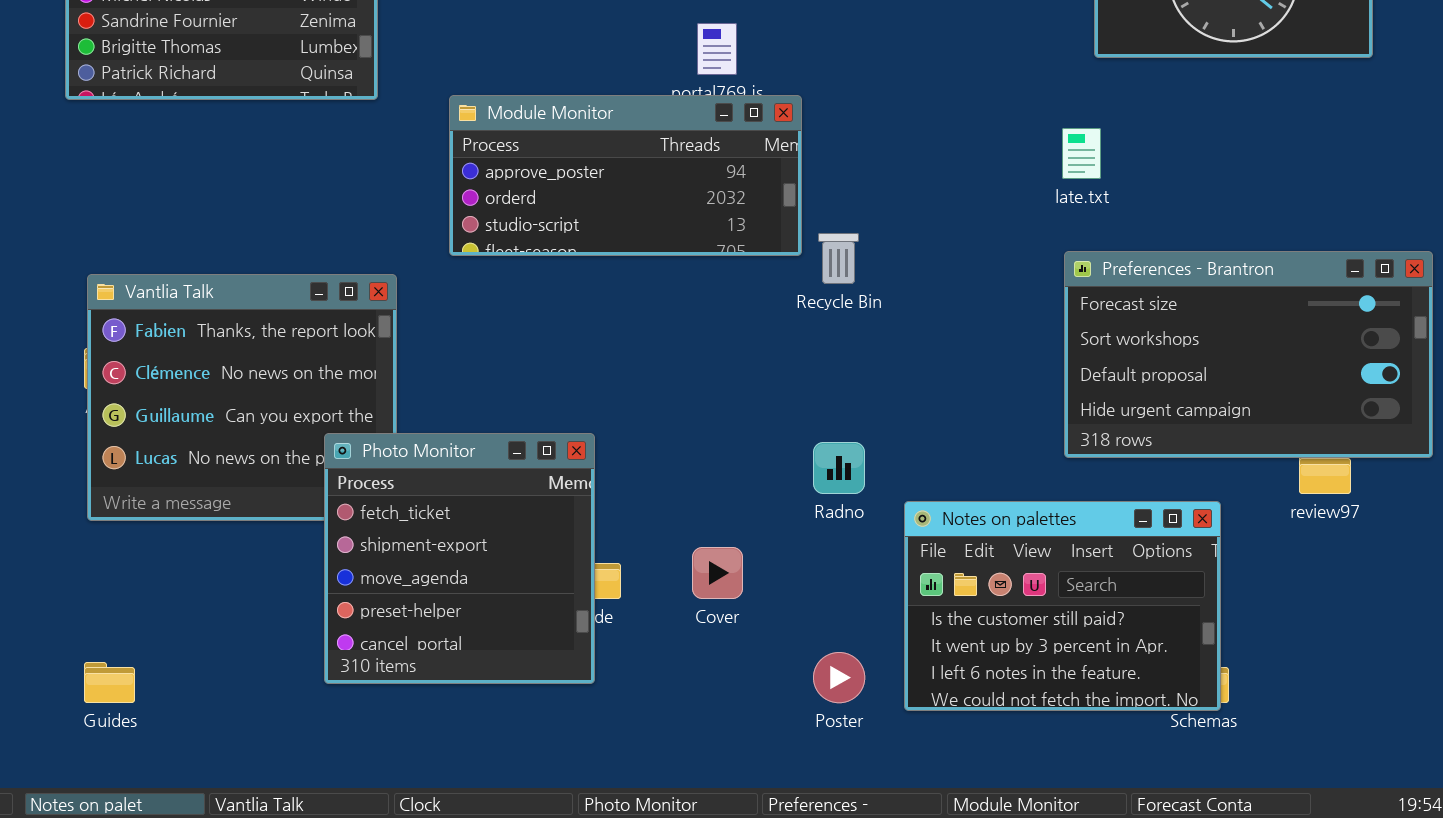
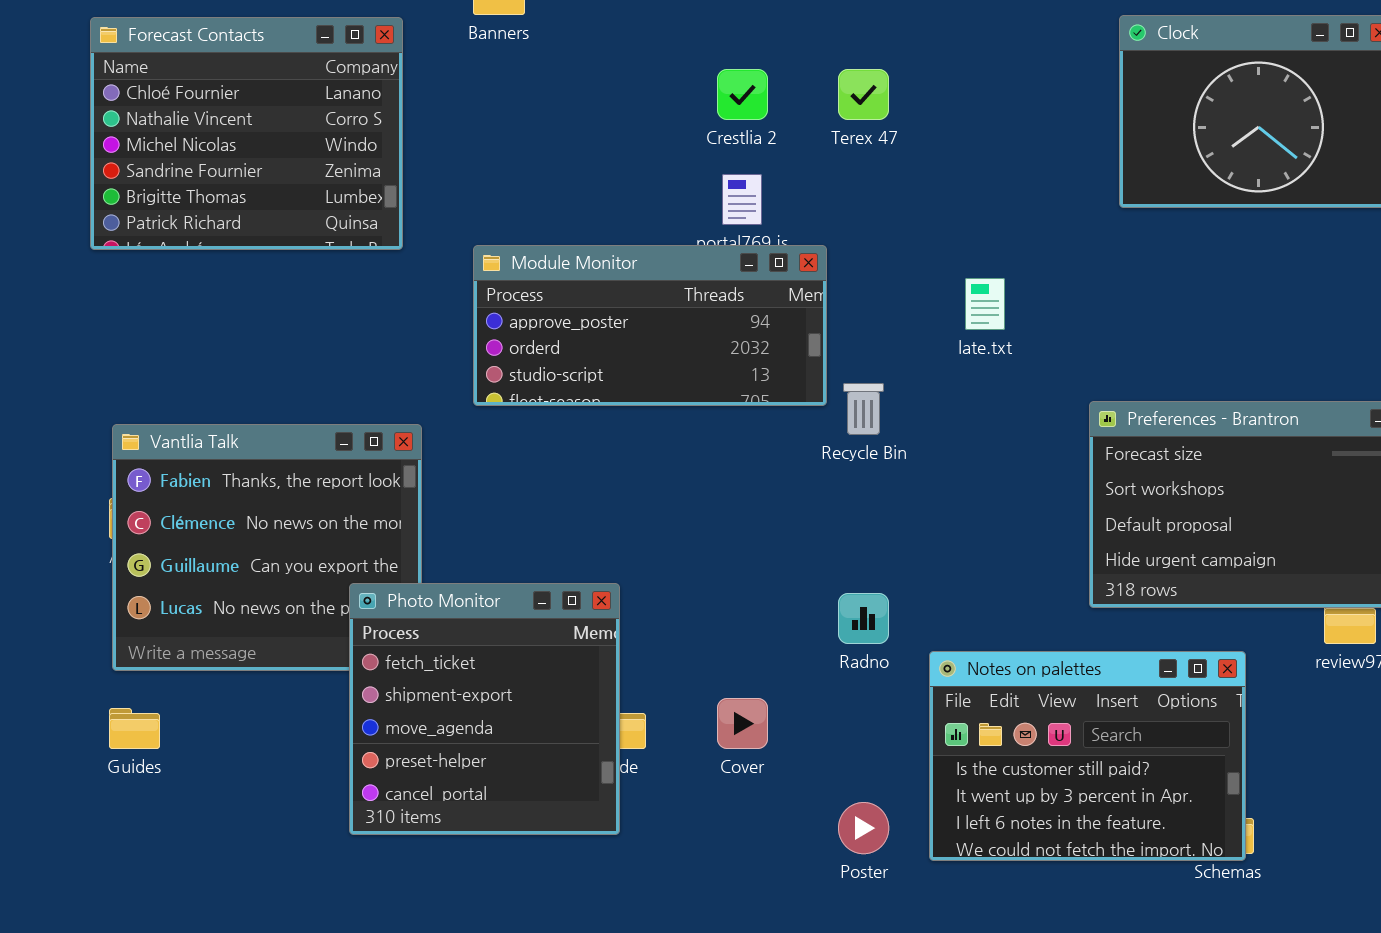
late.txt: [1062,128,1101,179] -> [965,278,1005,330], moved
Guides: [84,662,135,703] -> [109,708,160,749], moved

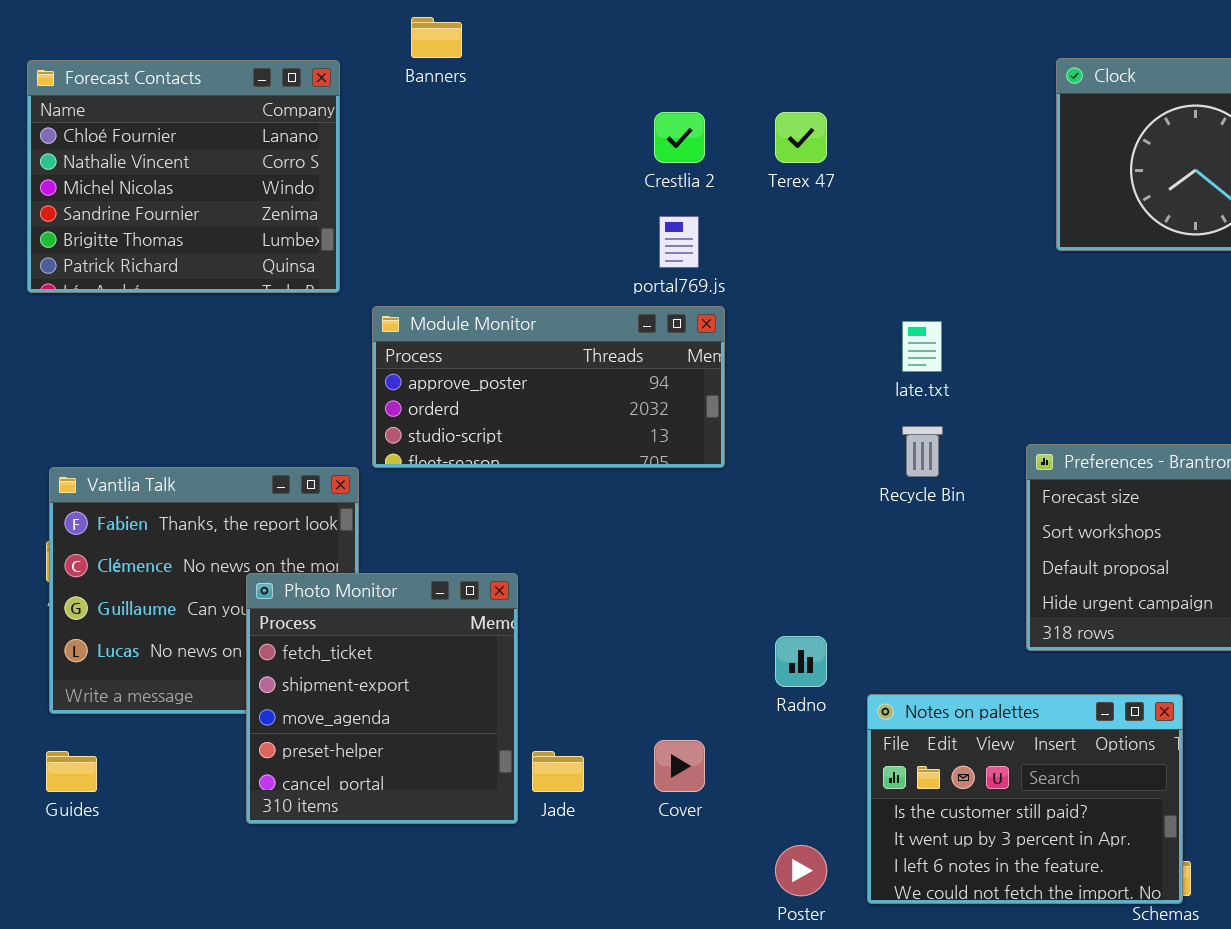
Module Monitor: [473,245,827,406] -> [372,306,725,468], moved
Recycle Bin: [843,383,884,435] -> [902,426,943,477], moved
Photo Monitor: [349,583,620,835] -> [246,573,518,824], moved

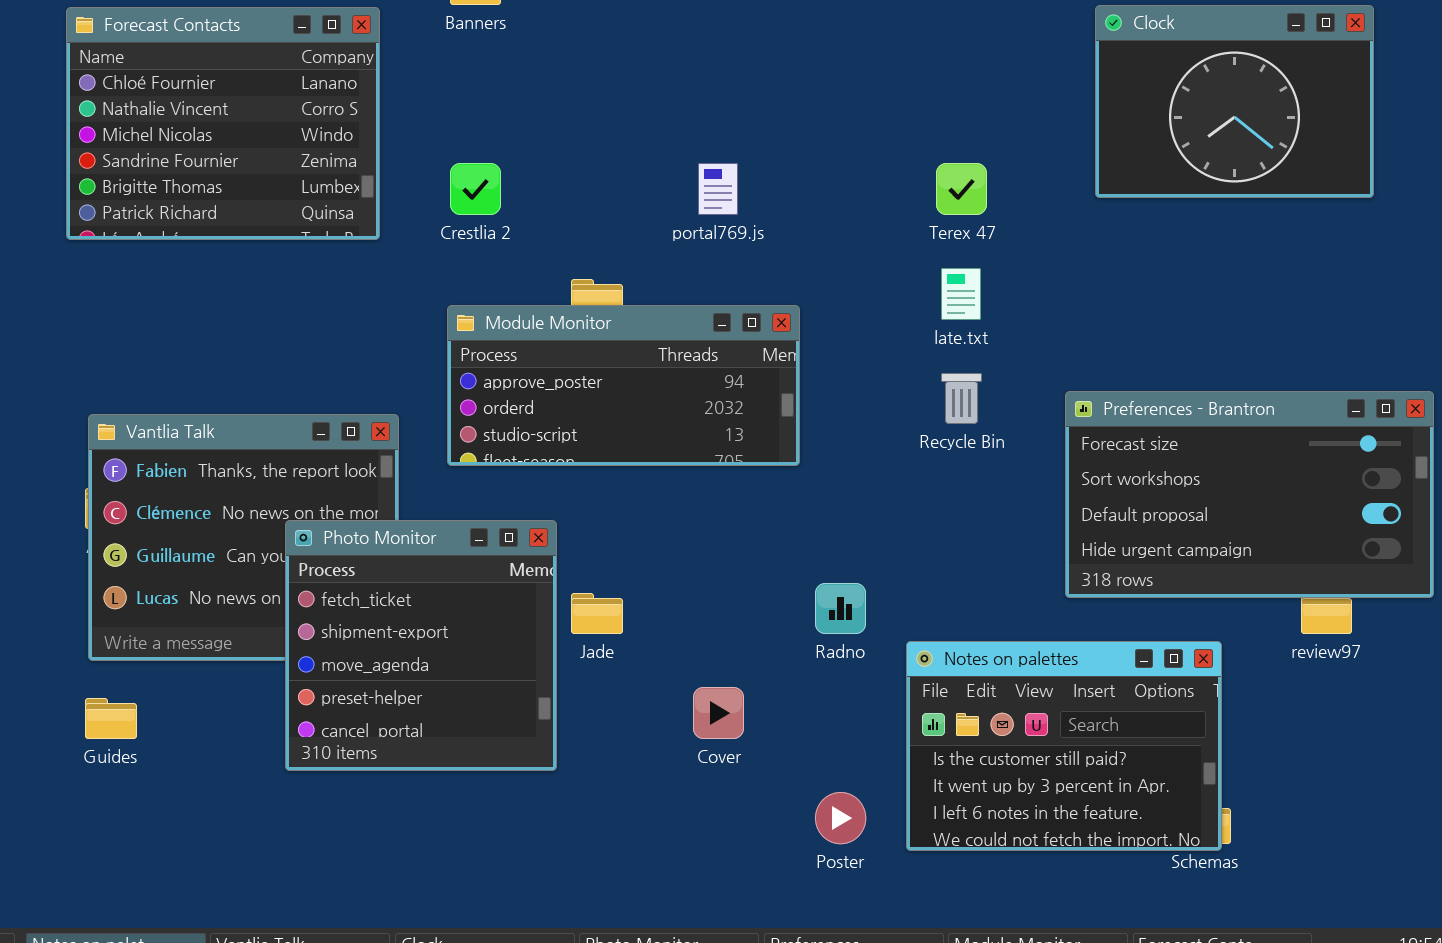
Crestlia 2: [654,112,705,163] -> [450,163,501,215], moved
Terex 47: [775,112,827,163] -> [936,163,987,215], moved
Module Monitor: [372,306,725,468] -> [447,305,800,466], moved
Jade: [532,751,584,792] -> [571,593,623,634], moved

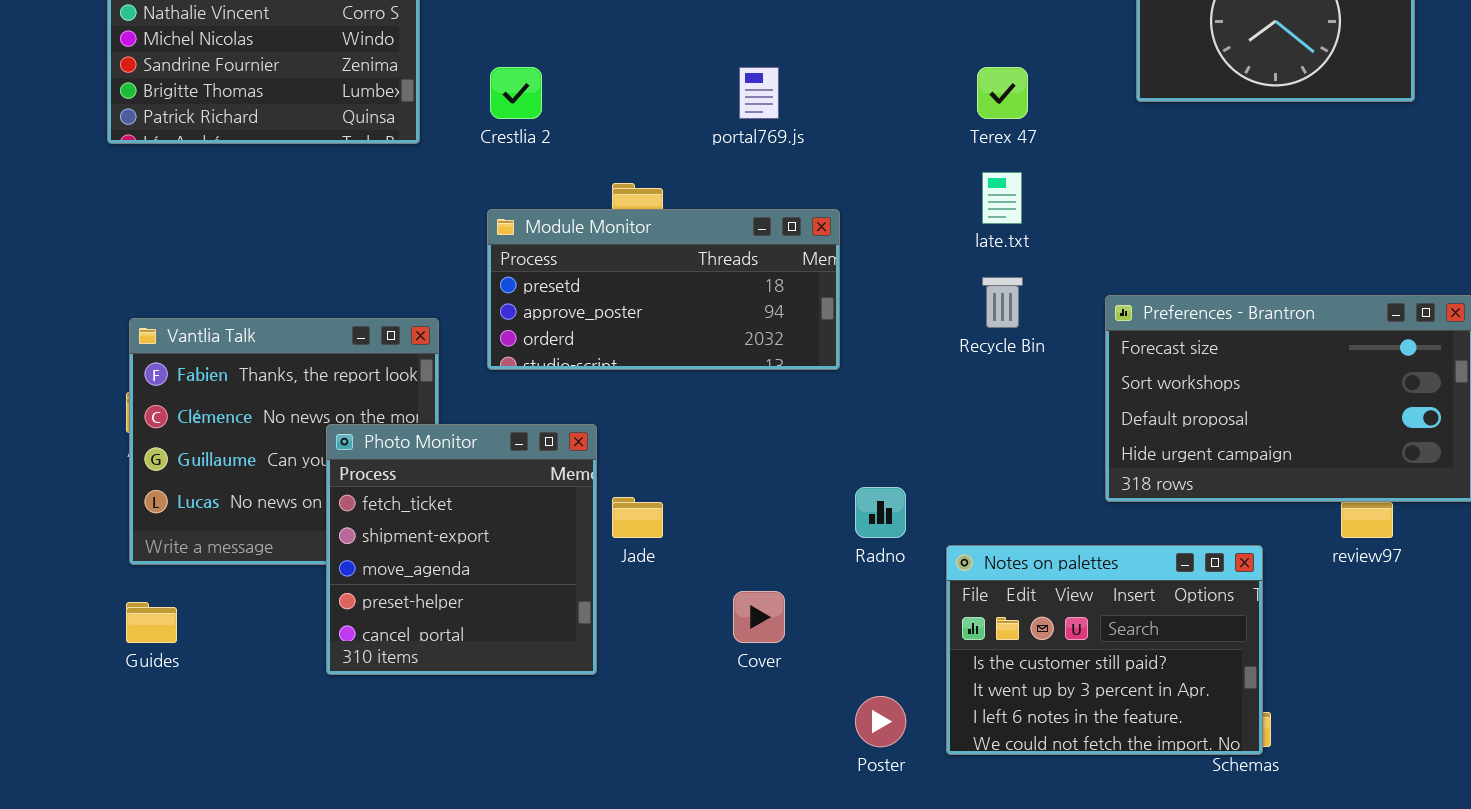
Module Monitor: [447,305,800,466] -> [487,209,840,370], scrolled up 1 row

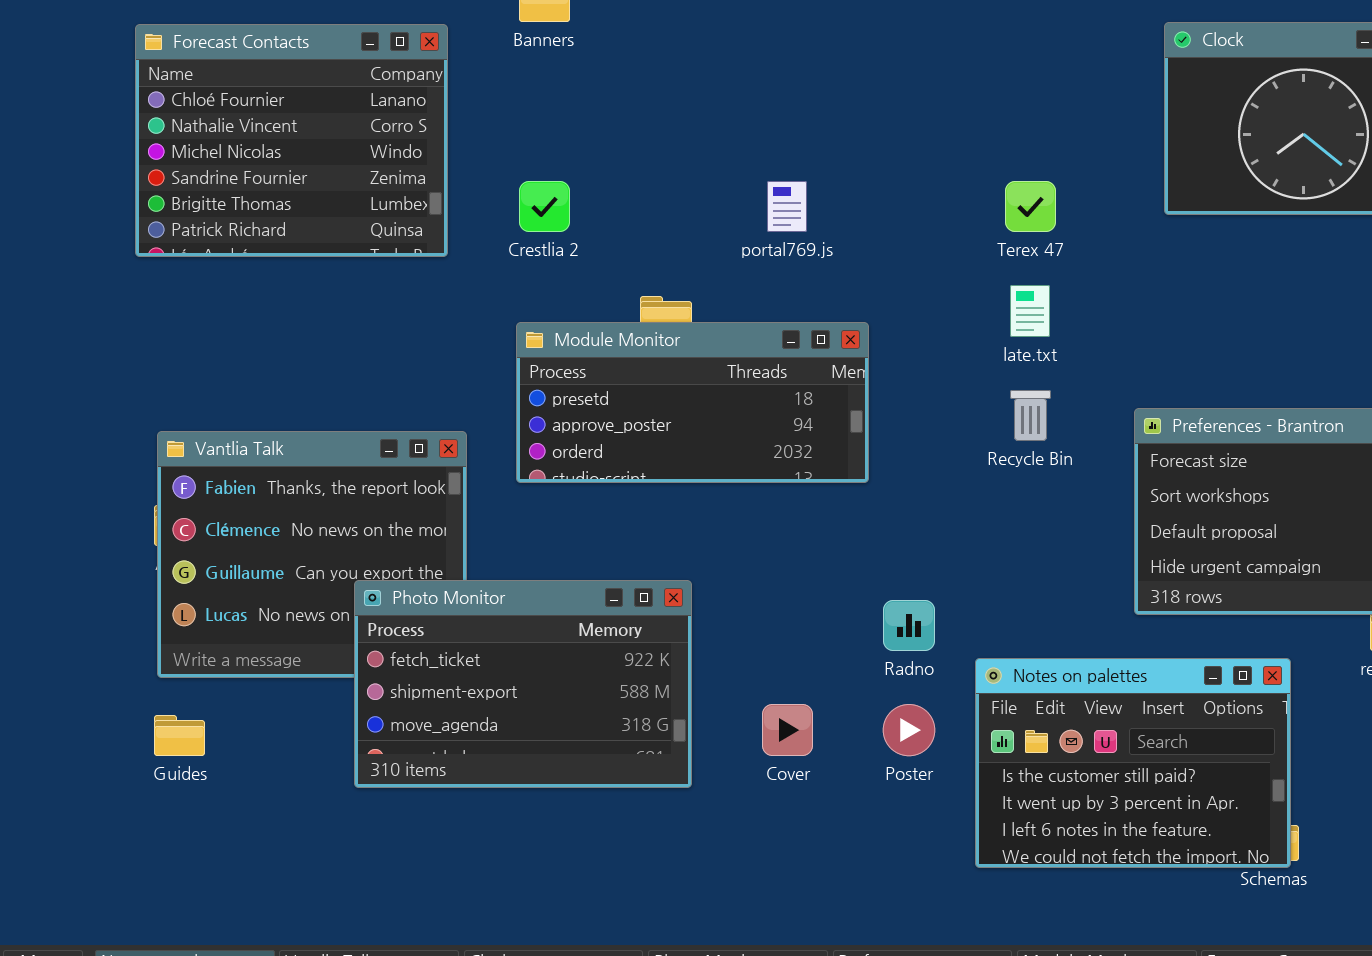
Photo Monitor: [326,424,597,675] -> [354,580,692,788], resized
Poster: [855,696,906,747] -> [883,704,935,756], moved

